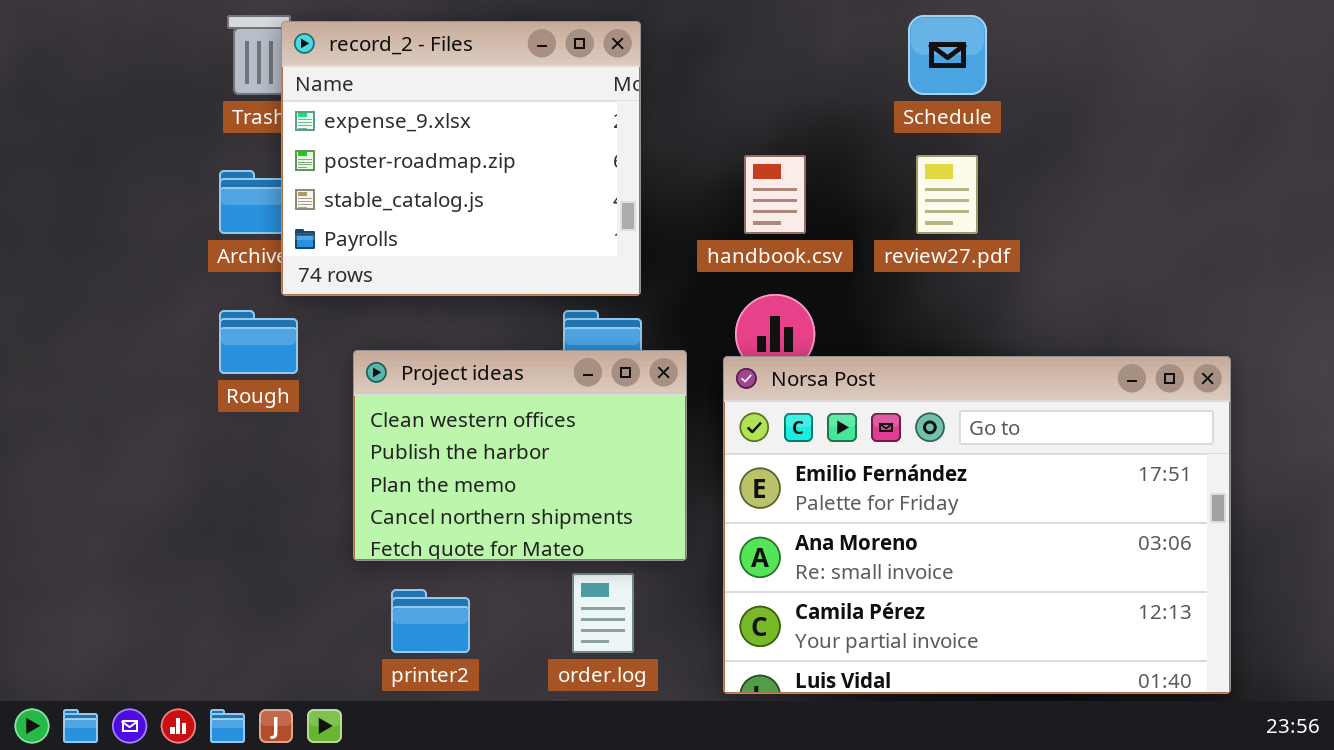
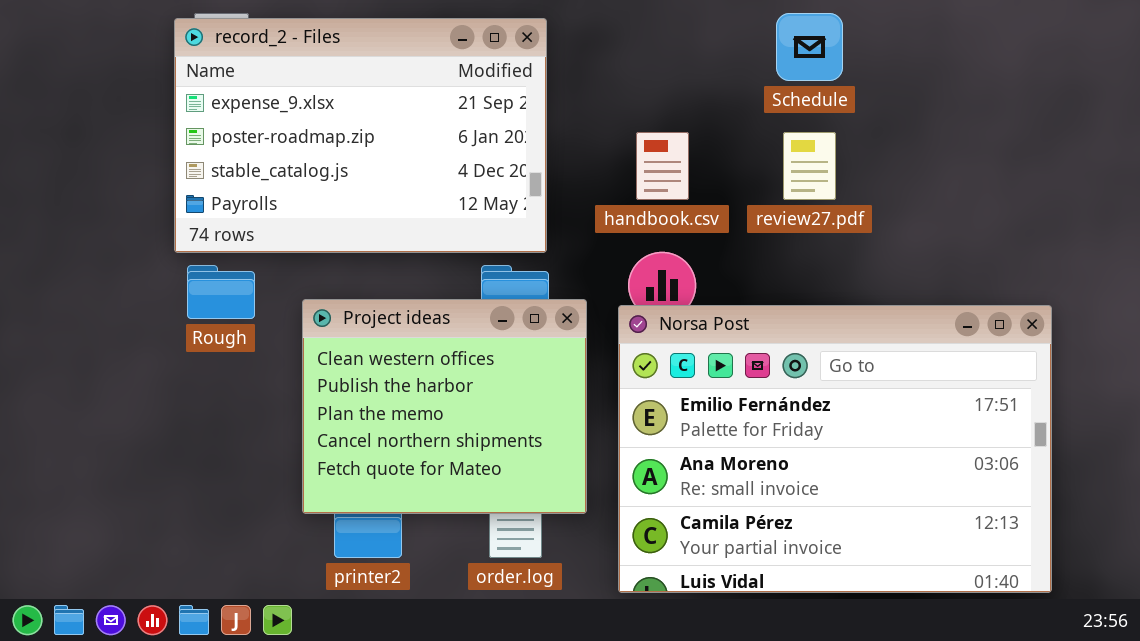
record_2 - Files: [281,21,641,296] -> [174,18,547,253], resized
Project ideas: [353,350,687,561] -> [302,299,587,514], resized

